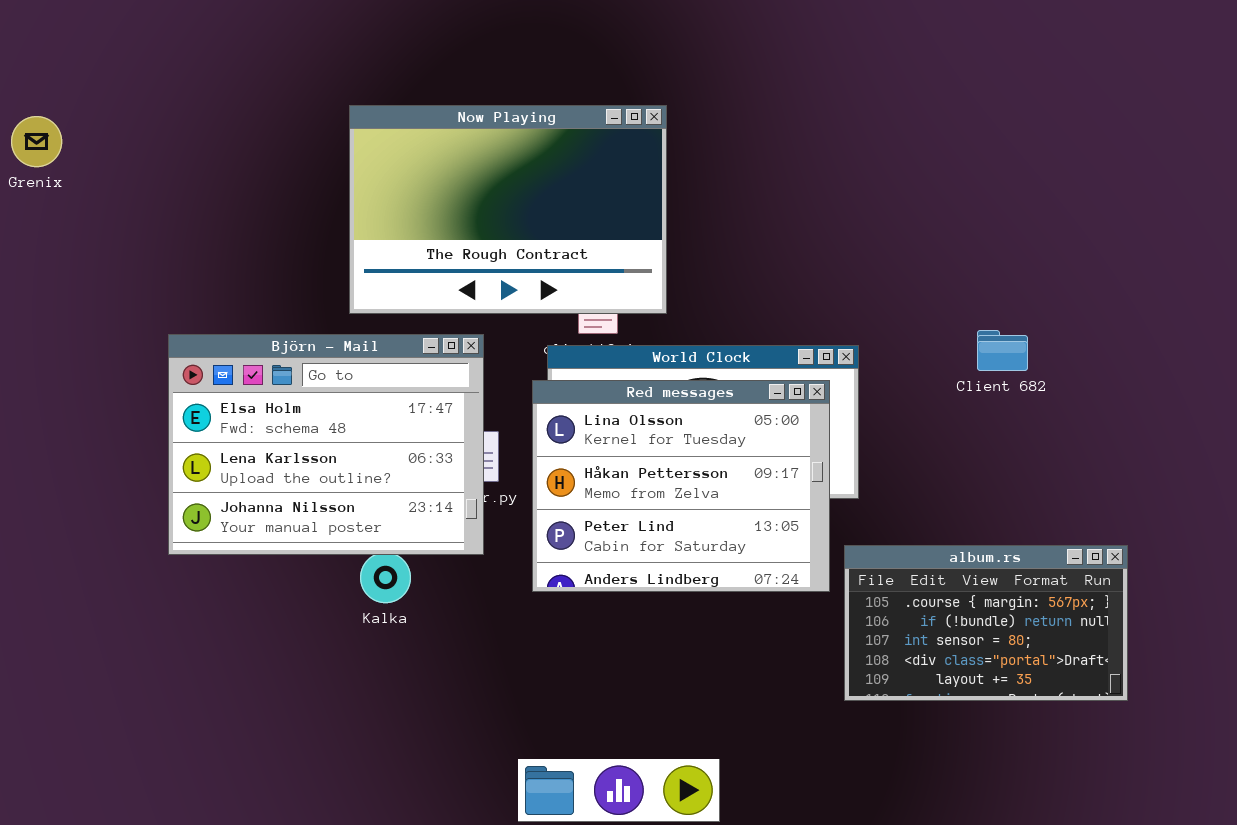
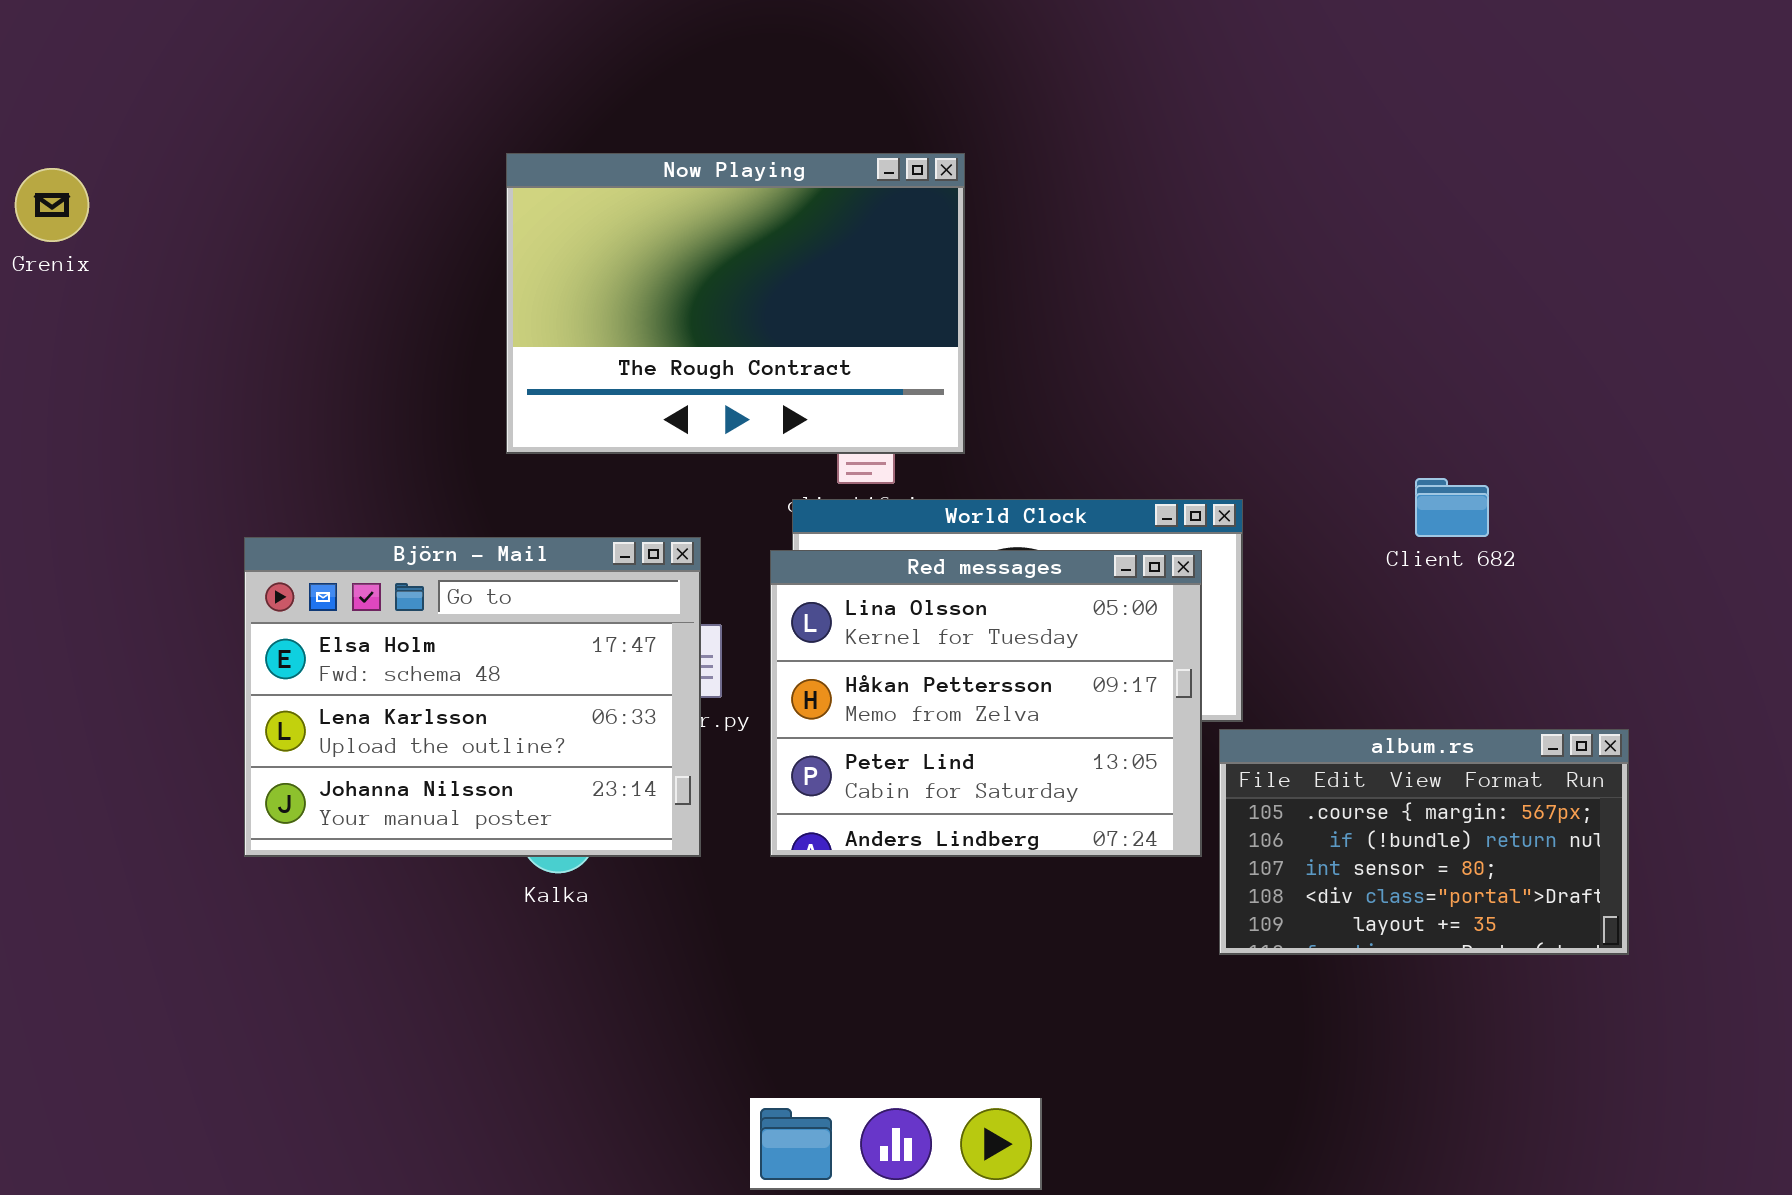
Björn - Mail: [168,334,484,555] -> [244,537,701,857], moved
album.rs: [844,545,1128,701] -> [1219,729,1629,955], moved

